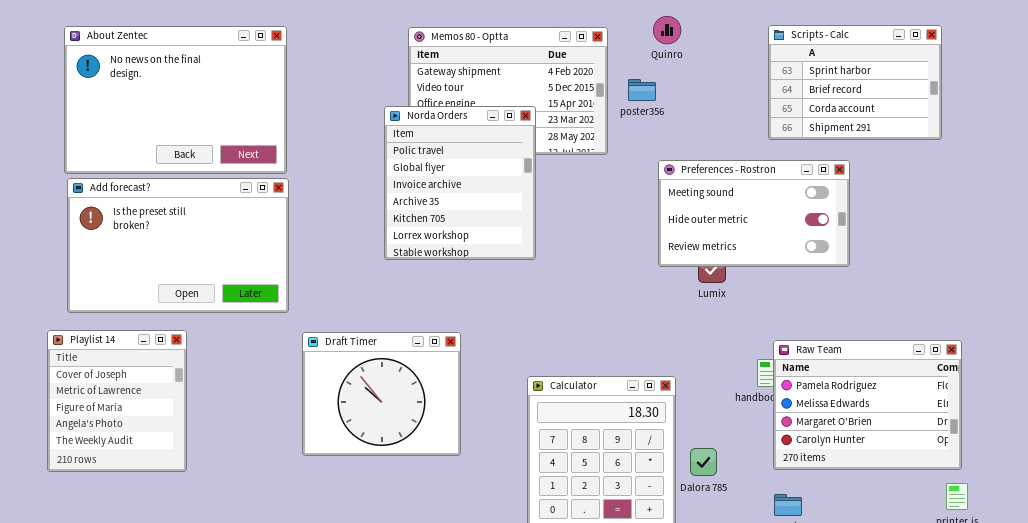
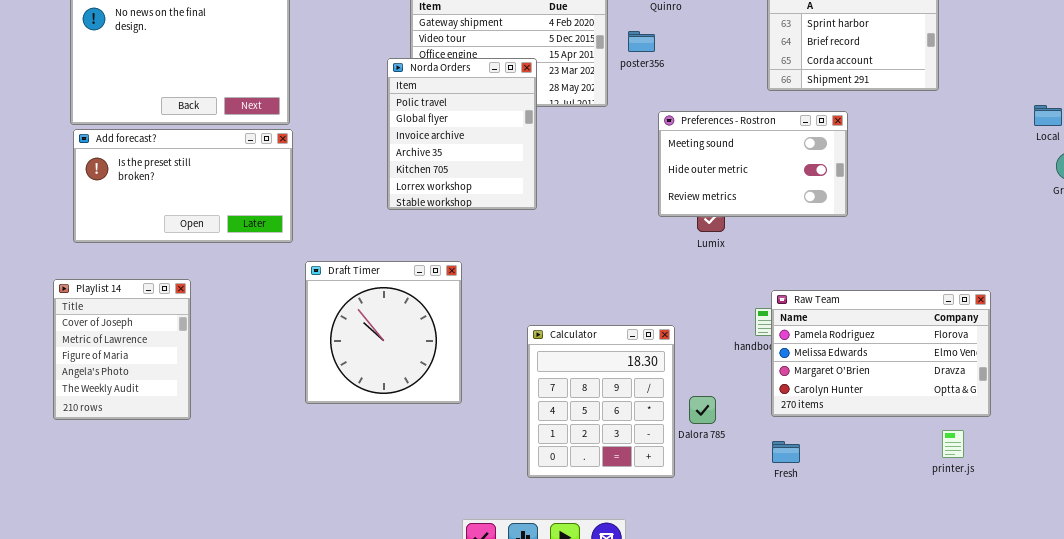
Add forecast?: [67,178,289,313] -> [73,129,293,243], resized
Draft Timer: [302,332,461,456] -> [305,261,462,404], resized
Raw Team: [773,340,962,470] -> [771,290,991,417], resized

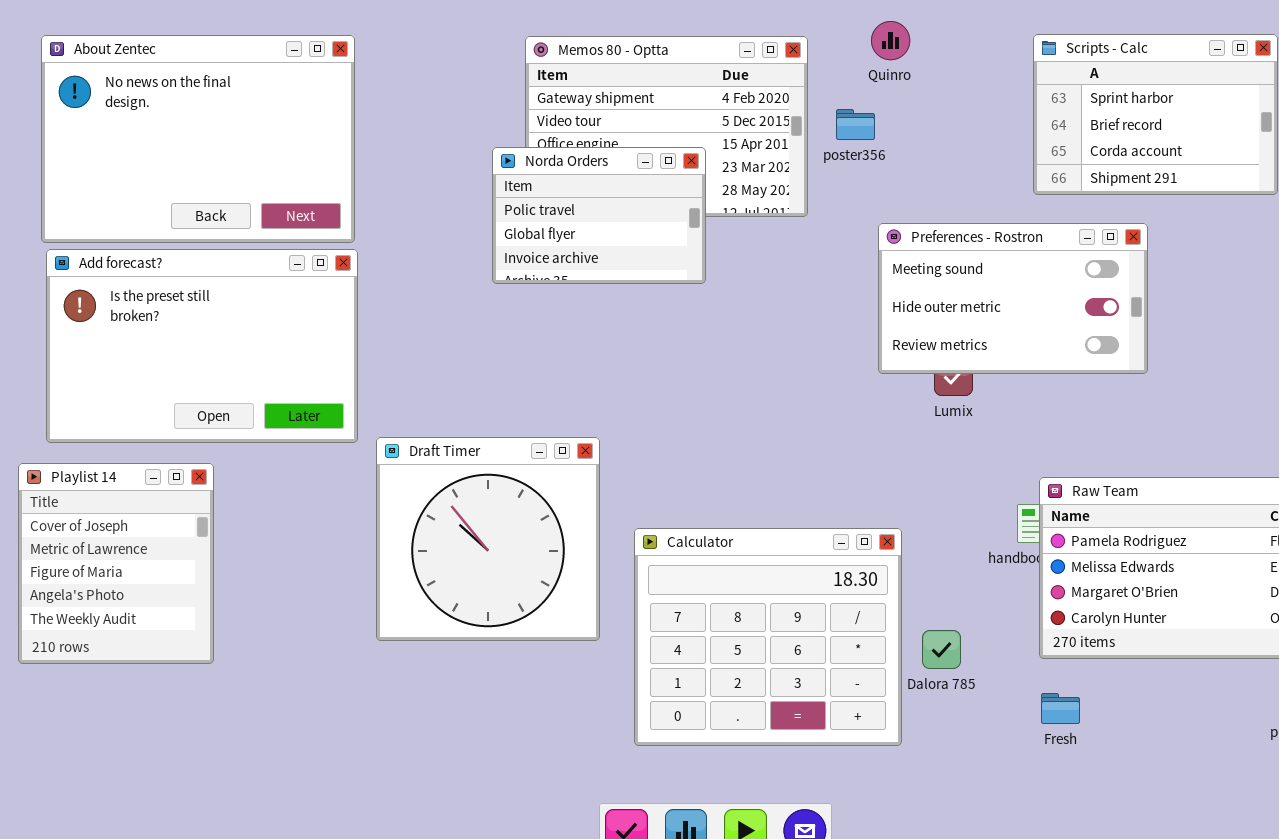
Norda Orders: [387,58,537,210] -> [492,147,706,284], resized
Add forecast?: [73,129,293,243] -> [46,249,358,443], resized
Calculator: [527,325,675,478] -> [634,528,902,746], resized

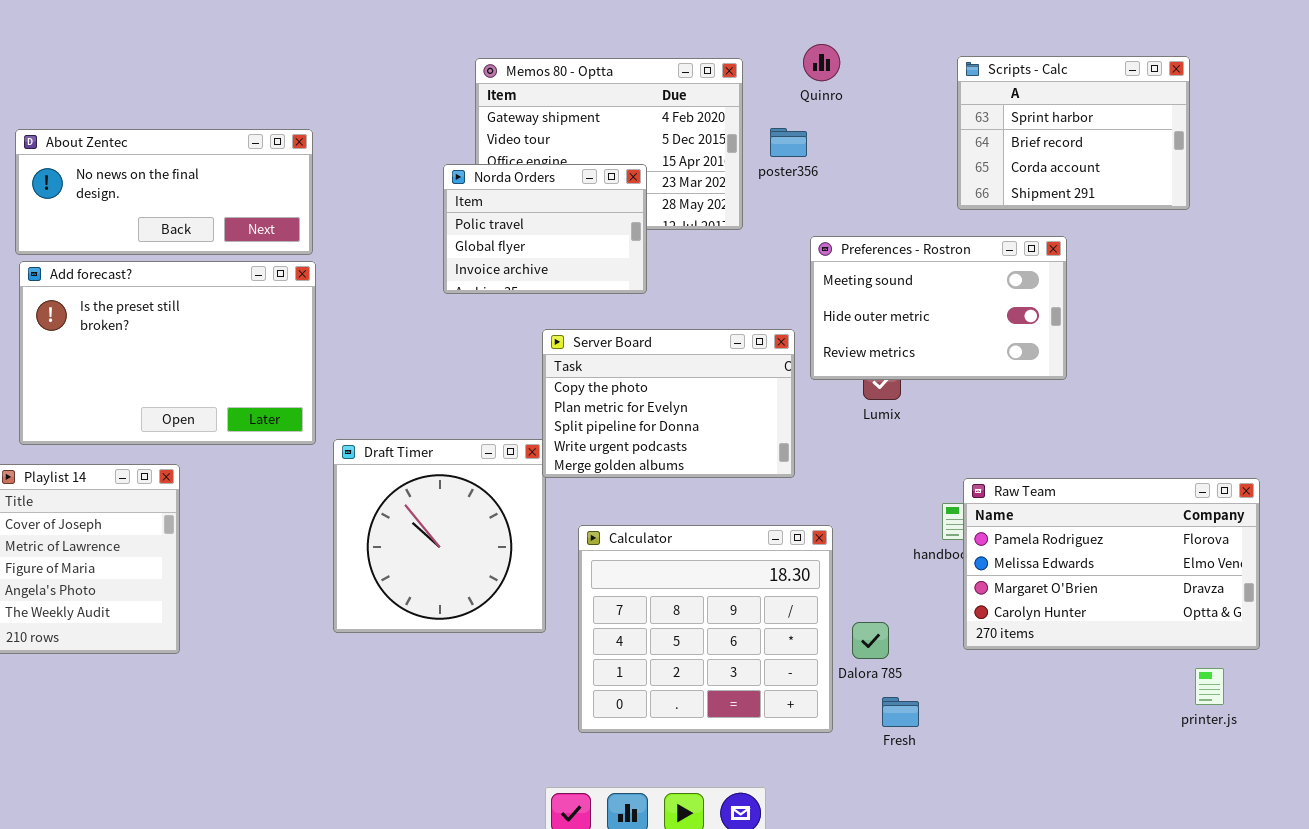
About Zentec: [41,35,355,243] -> [15,129,313,255], resized
Server Board: none -> [542,329,795,478], opened
Fresh: [1041,693,1080,724] -> [882,697,919,727], moved

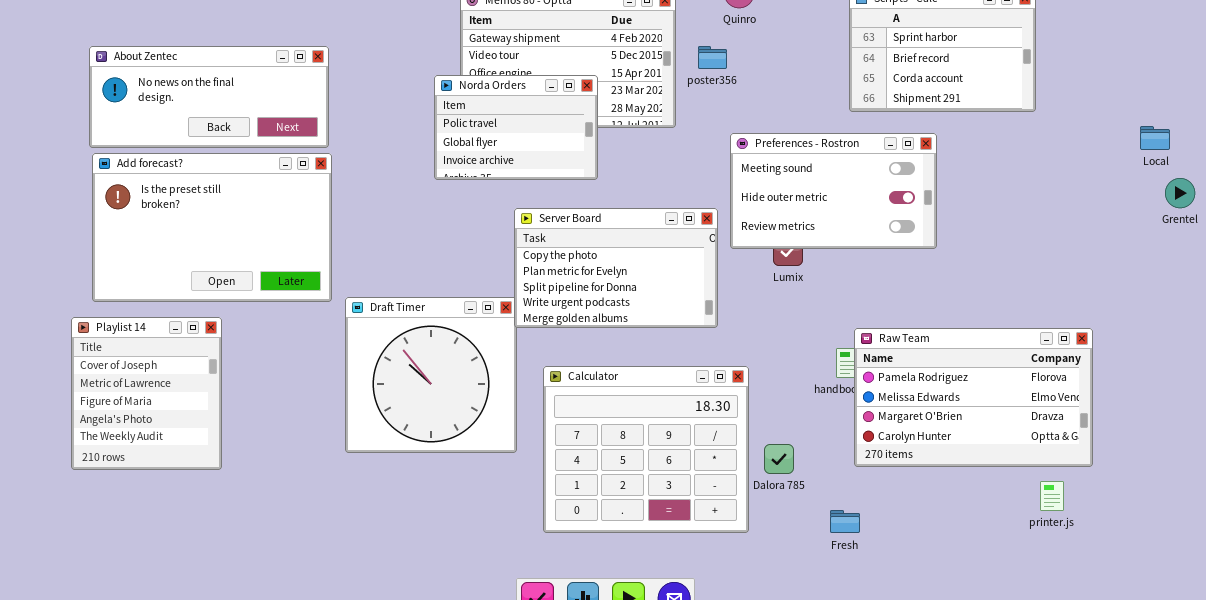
Fresh: [882,697,919,727] -> [830,510,860,533], moved

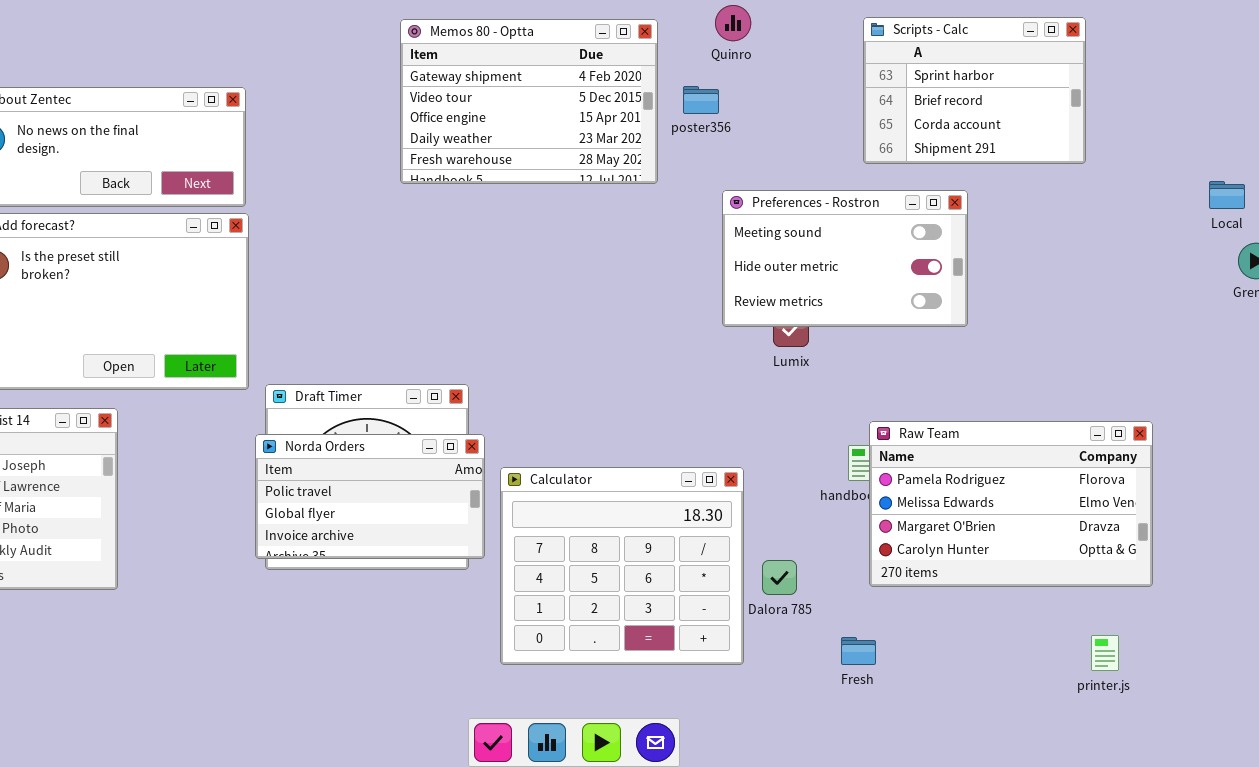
Norda Orders: [434,75,598,180] -> [255,434,485,559], moved, resized
Server Board: [514,208,718,328] -> none, closed
printer.js: [1040,481,1064,511] -> [1091,635,1119,671], moved

